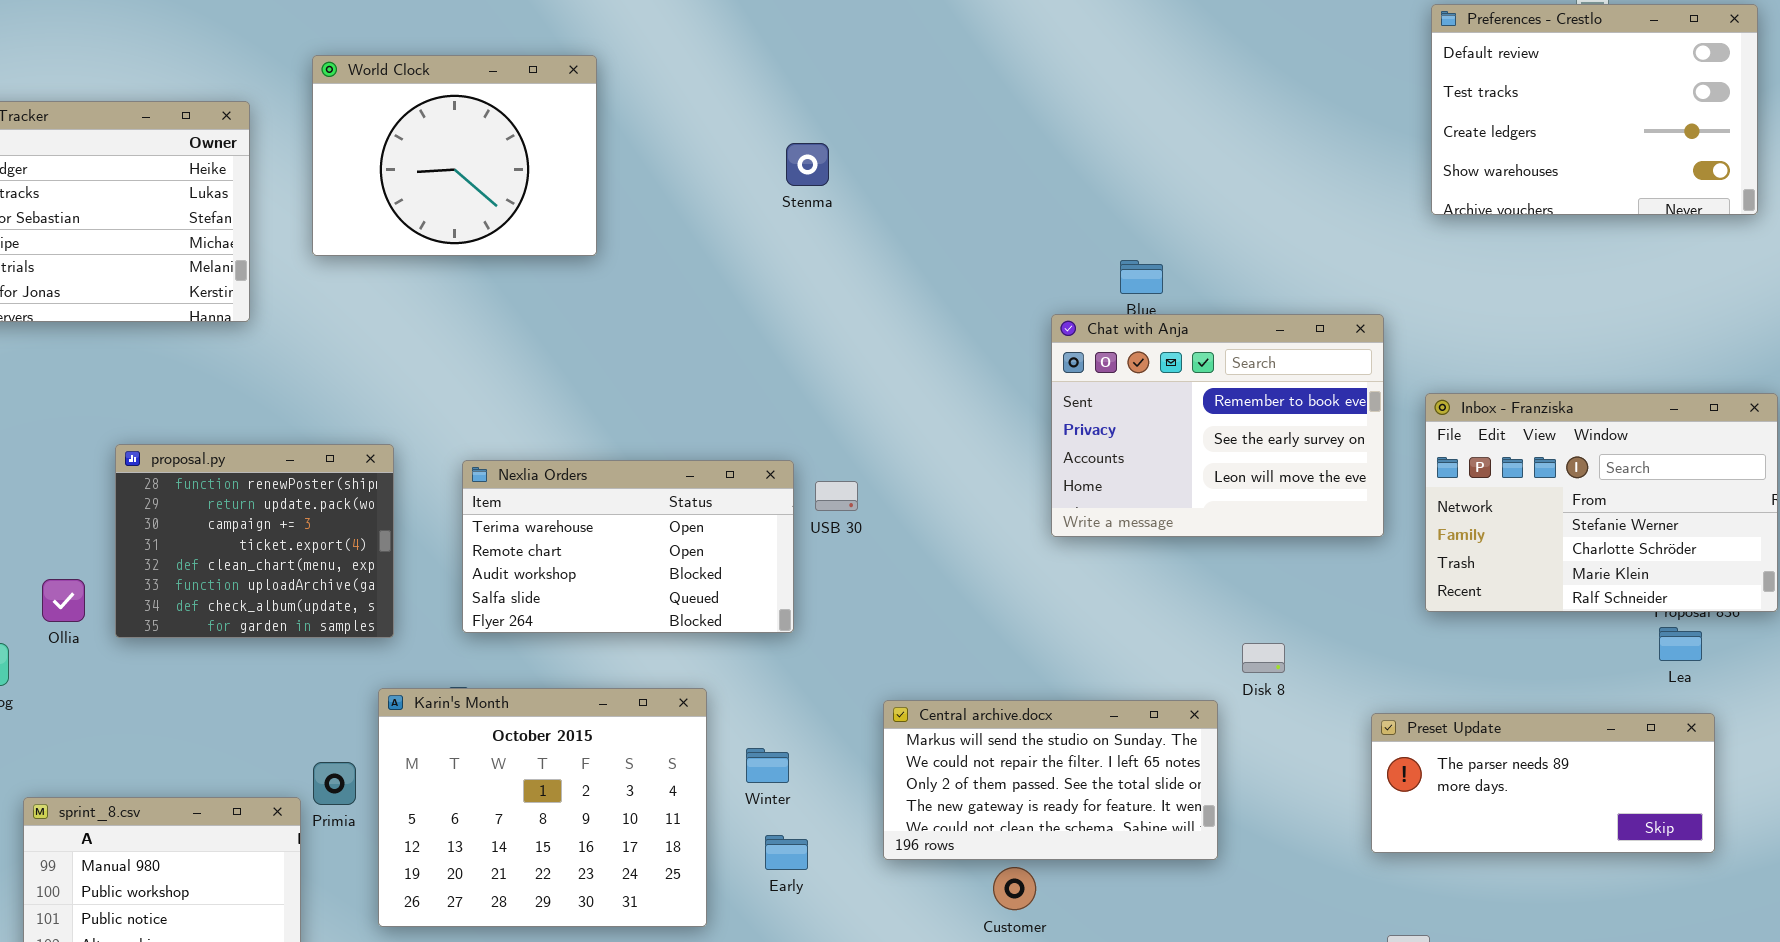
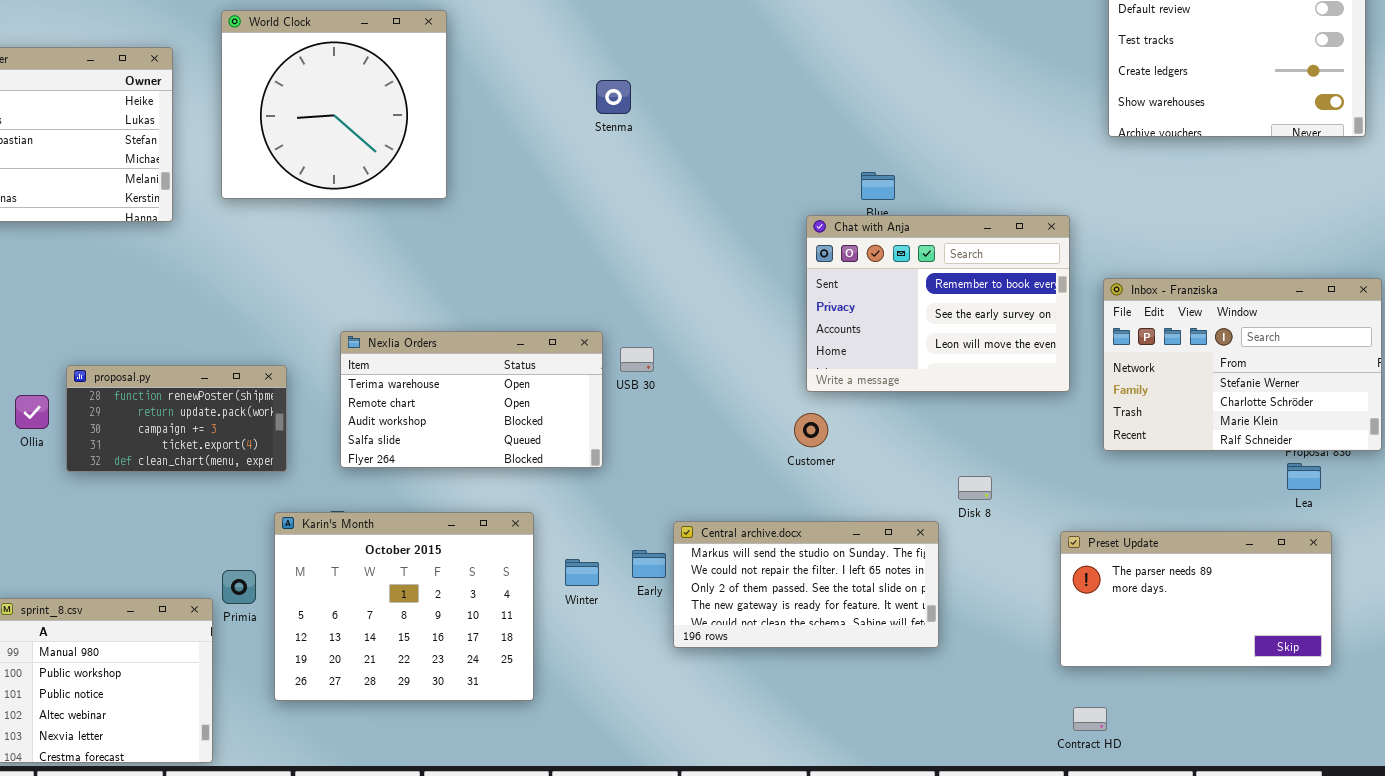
World Clock: [312,55,597,256] -> [221,10,447,199], resized
proposal.py: [115,444,394,638] -> [66,365,287,472], resized
Ollia: [42,579,85,622] -> [15,395,49,429], moved
Preset Update: [1371,713,1715,853] -> [1060,531,1332,667], resized
Early: [765,835,808,870] -> [632,550,666,578], moved
Customer: [993,867,1036,910] -> [794,413,828,447], moved

